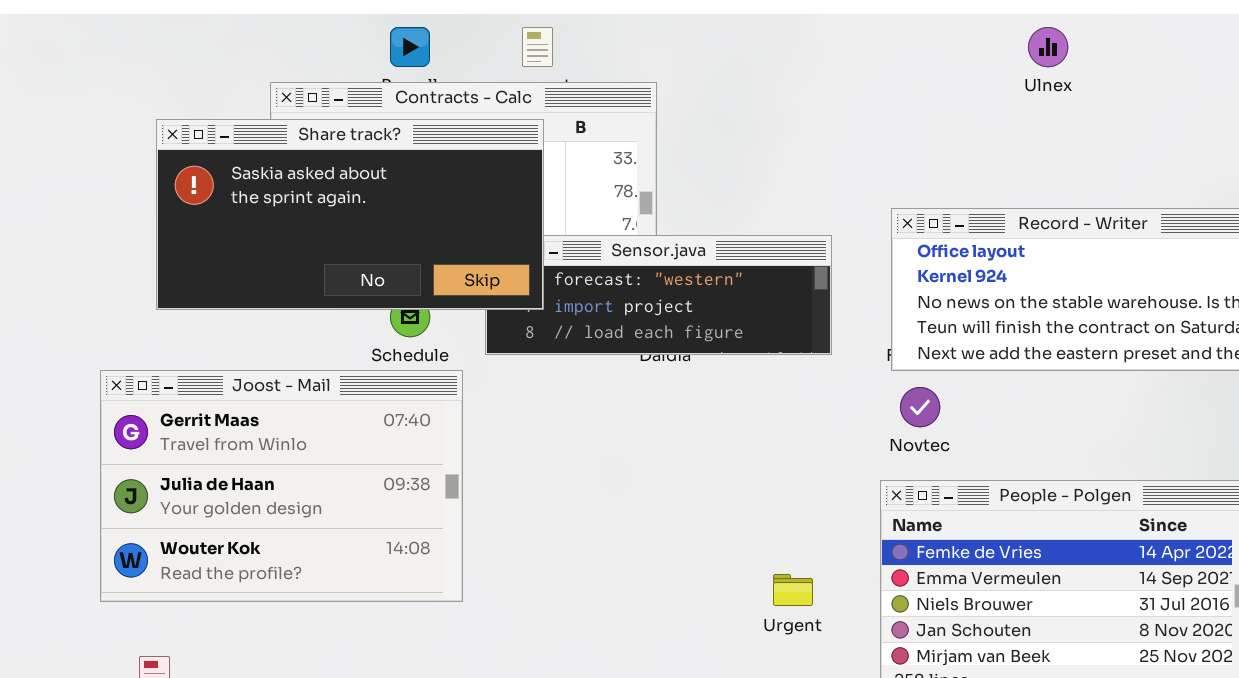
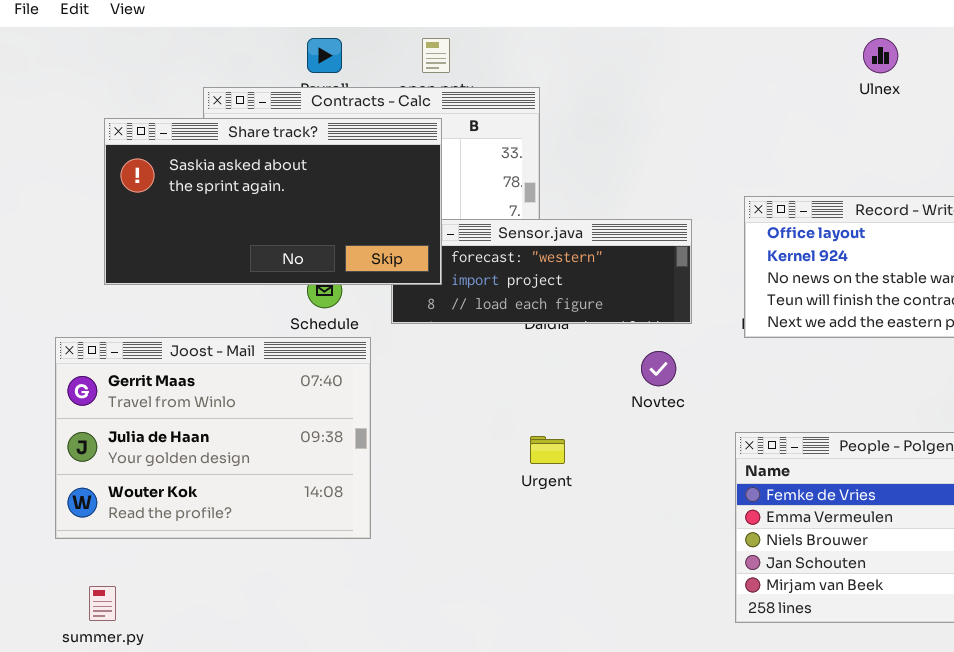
Novtec: [900,387,940,427] -> [641,351,676,386], moved
Urgent: [773,574,813,606] -> [530,436,565,464], moved

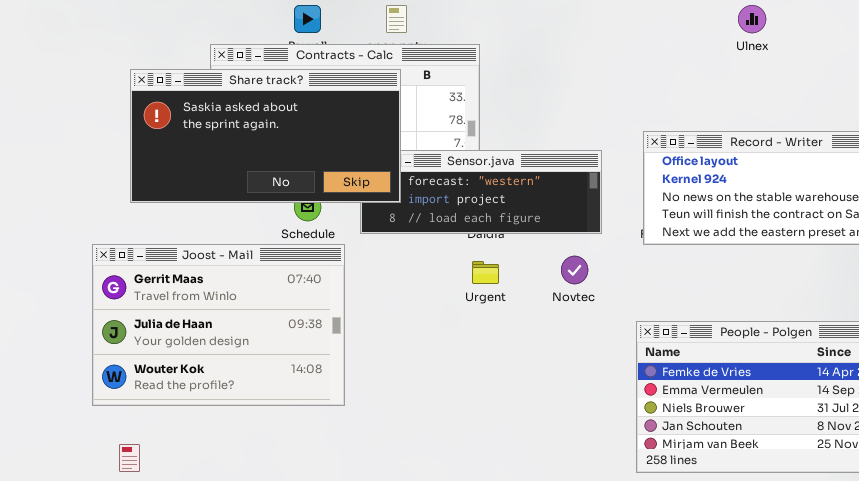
Urgent: [530,436,565,464] -> [472,261,499,284], moved

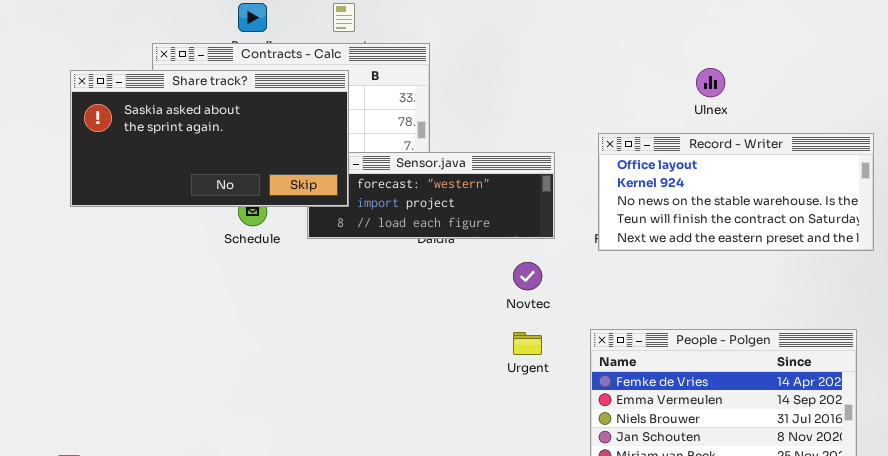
Ulnex: [738,5,766,33] -> [696,68,725,97], moved
Joost - Mail: [92,244,345,406] -> none, closed
Urgent: [472,261,499,284] -> [513,332,542,355], moved

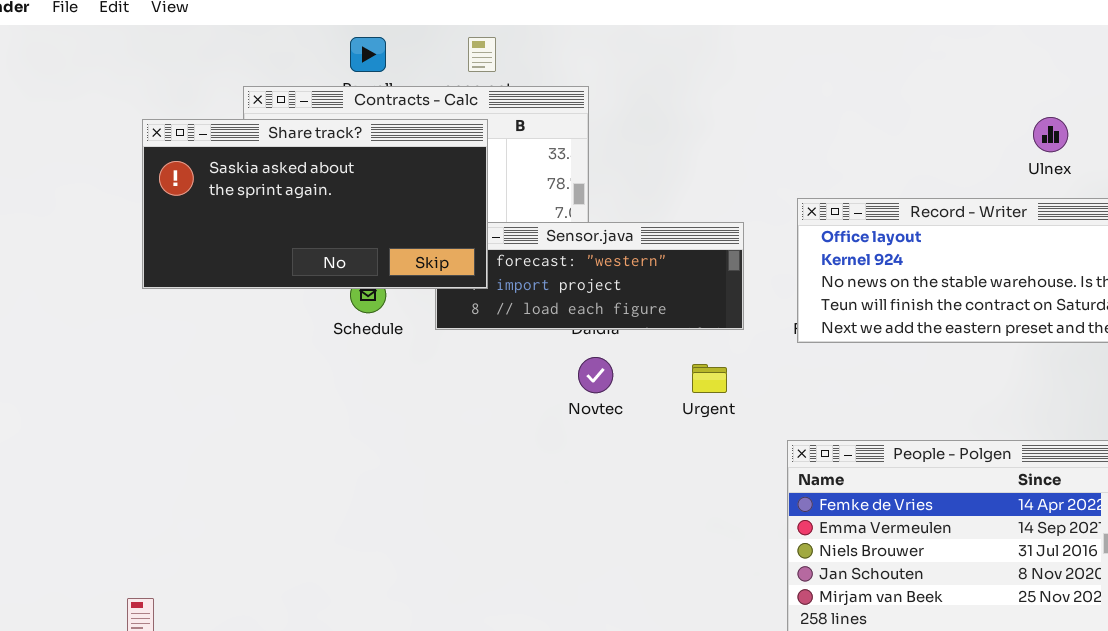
Ulnex: [696,68,725,97] -> [1033,117,1068,152], moved
Novtec: [513,262,542,290] -> [578,357,613,393], moved
Urgent: [513,332,542,355] -> [692,364,727,393], moved

